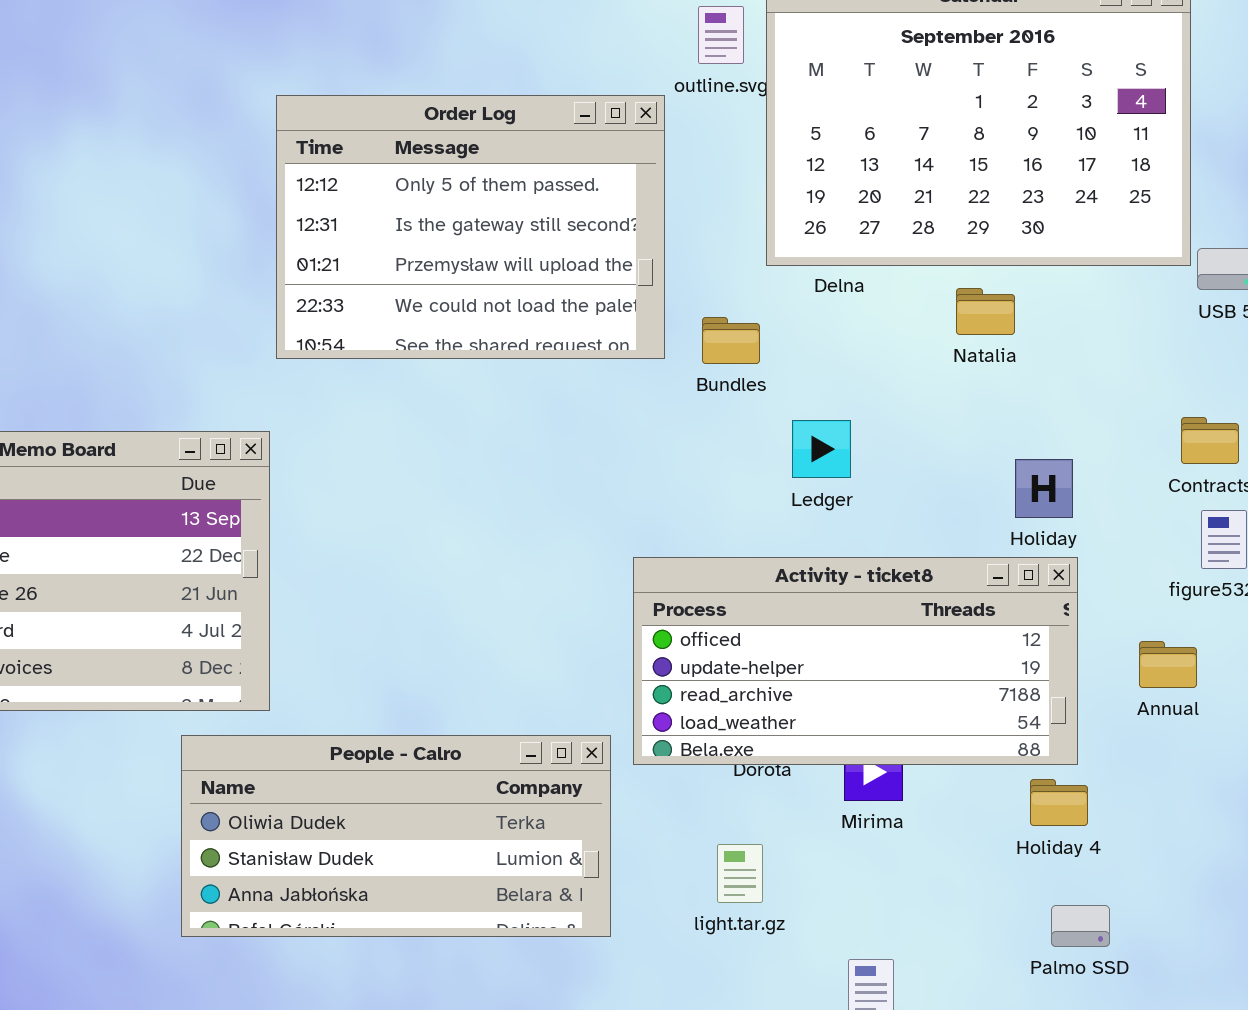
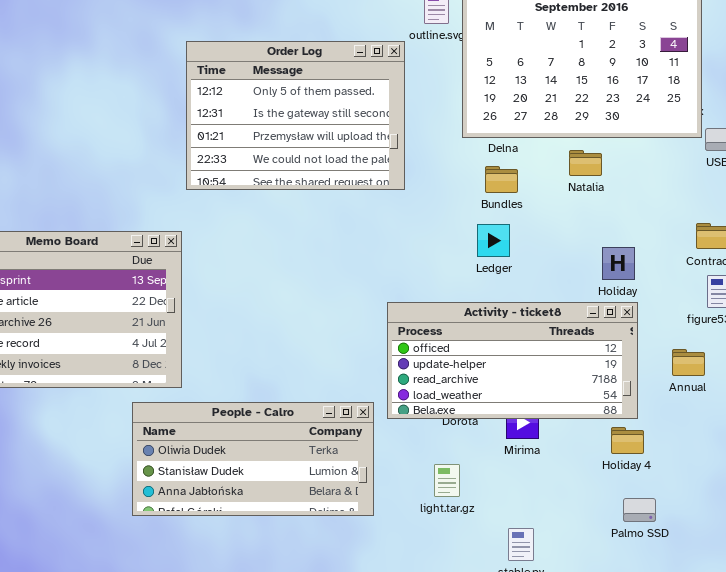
Bundles: [702,317,760,364] -> [485,166,518,193], moved

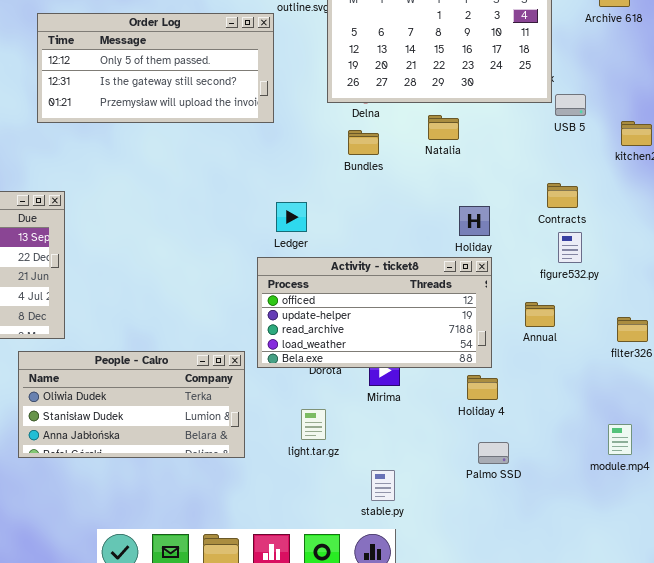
Order Log: [186,41,405,190] -> [37,13,274,123], resized
Ledger: [477,224,510,257] -> [276,202,307,232], moved

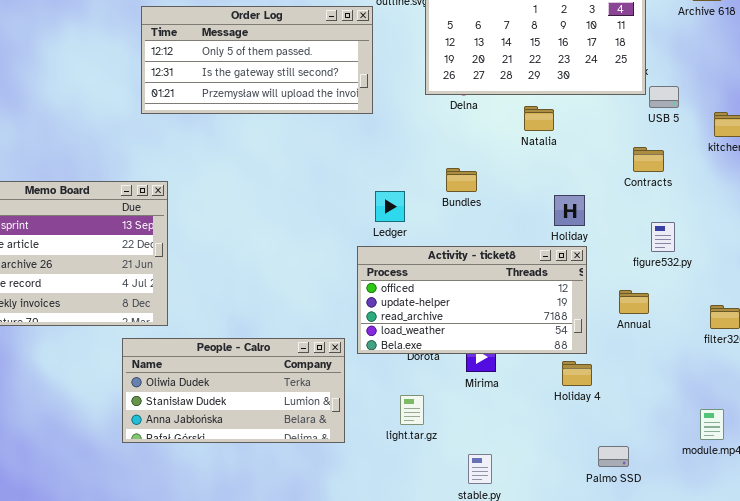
Bundles: [348,130,379,155] -> [446,168,477,192], moved
Contracts: [547,183,578,208] -> [633,147,664,172], moved
Palmo SSD: [478,442,509,464] -> [598,446,629,467], moved

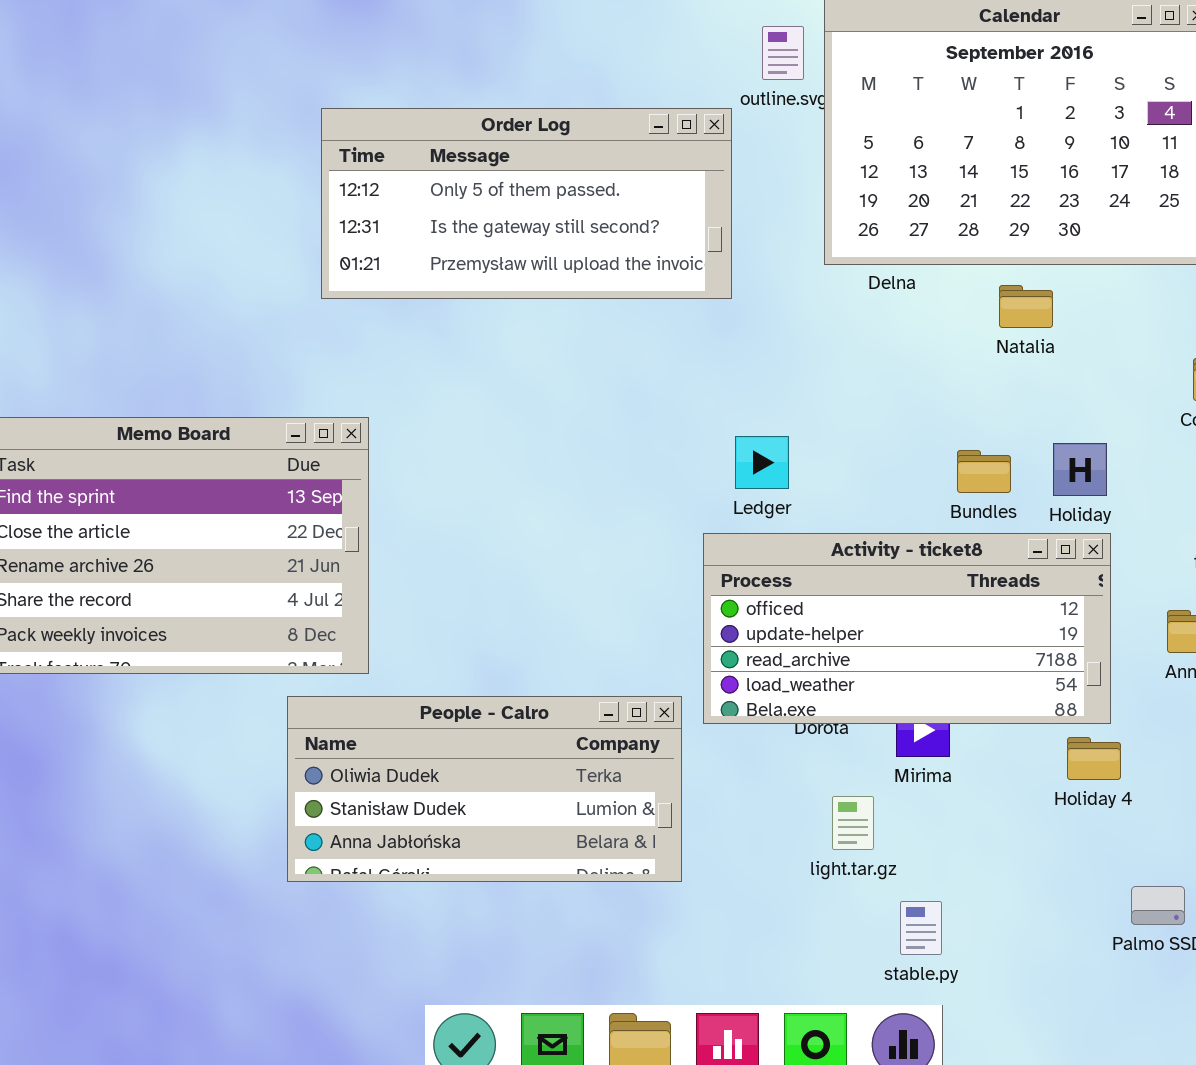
Bundles: [446,168,477,192] -> [957,450,1011,493], moved
light.tar.gz: [400,395,424,425] -> [832,796,874,850], moved

